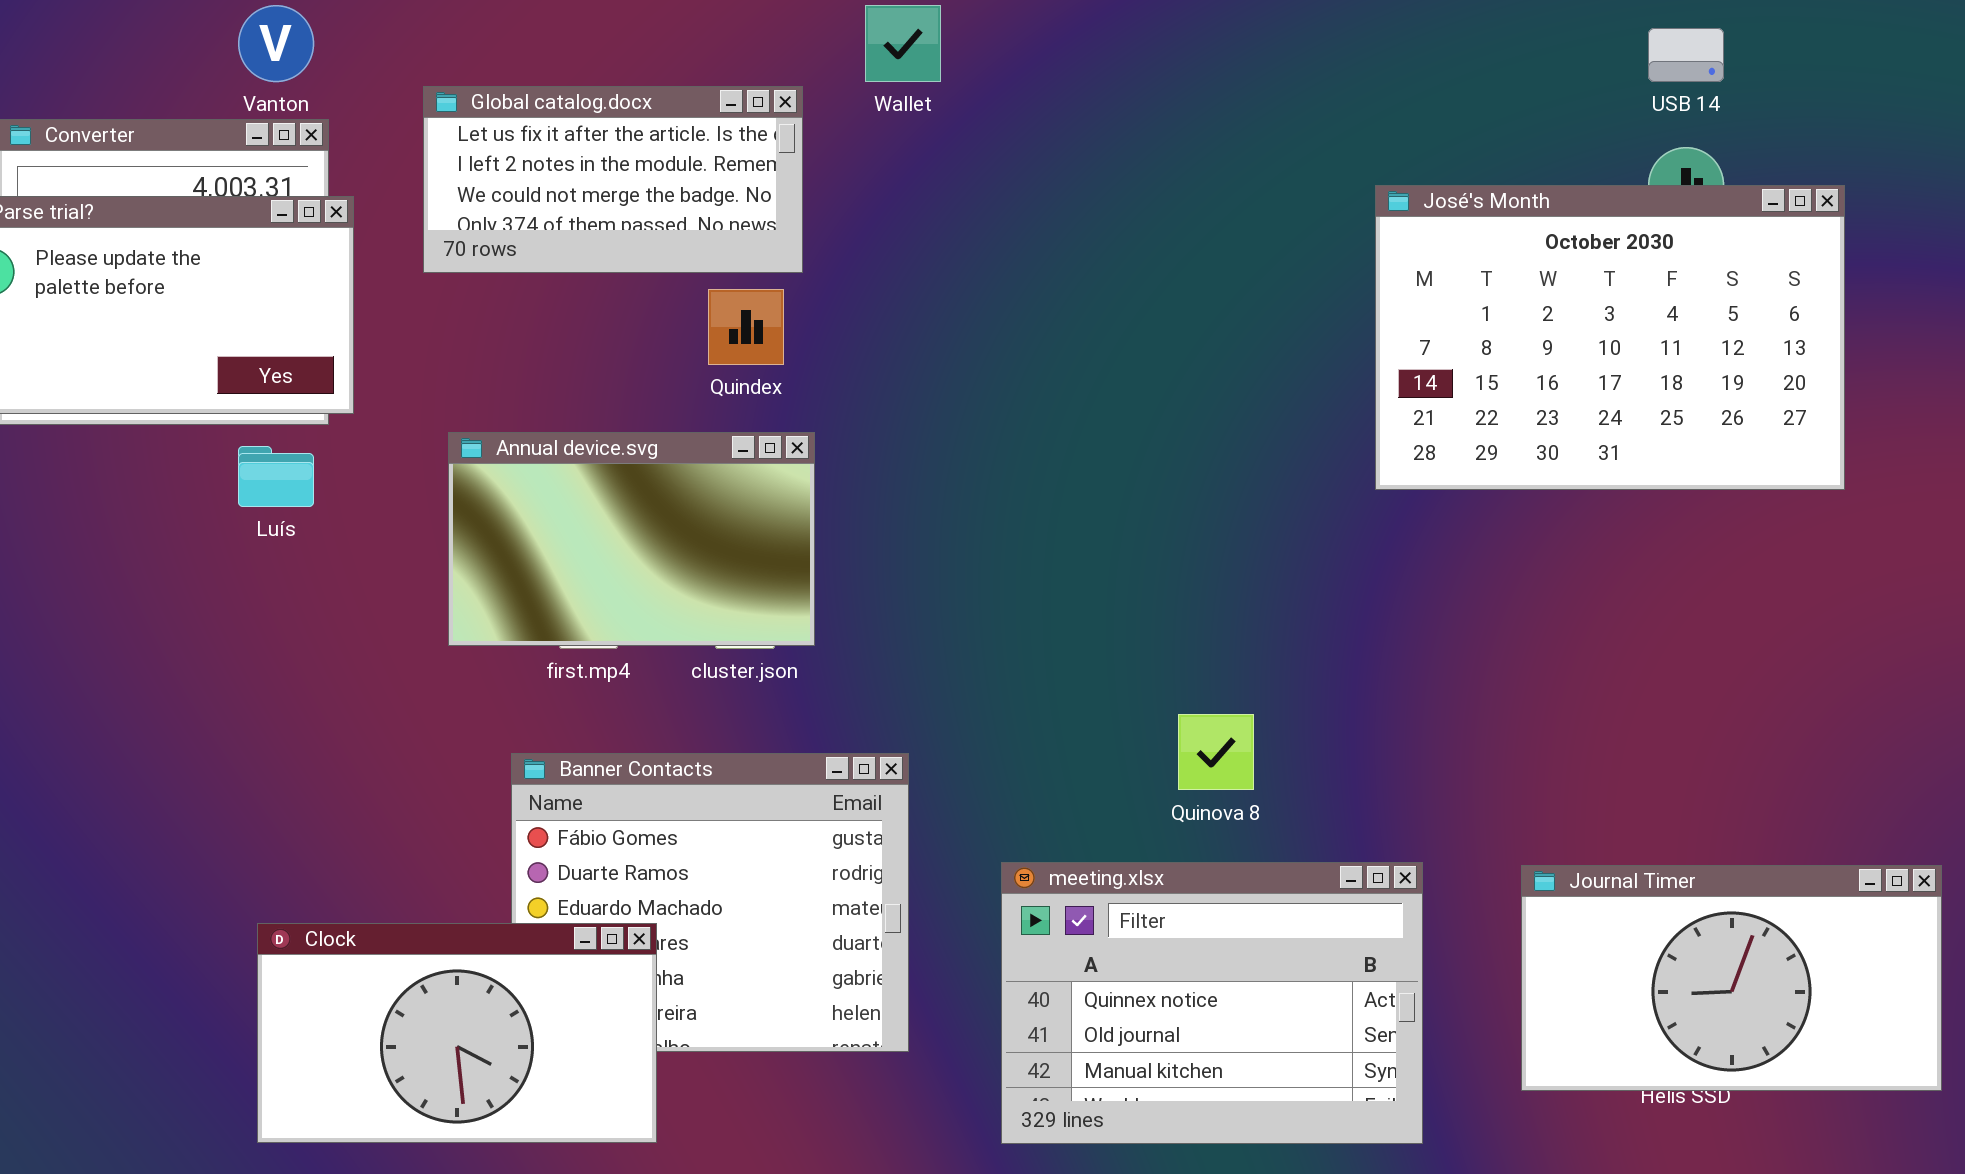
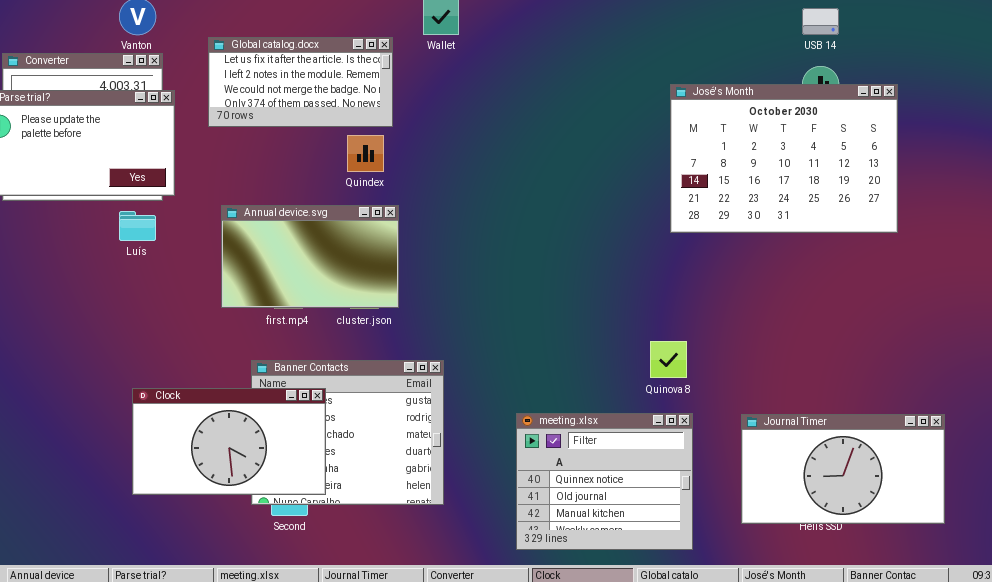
Quinova 8: [1178,714,1254,790] -> [650,341,687,378], moved
meeting.xlsx: [1001,862,1423,1144] -> [516,413,693,550], resized
Clock: [257,923,657,1143] -> [132,388,326,495], moved

